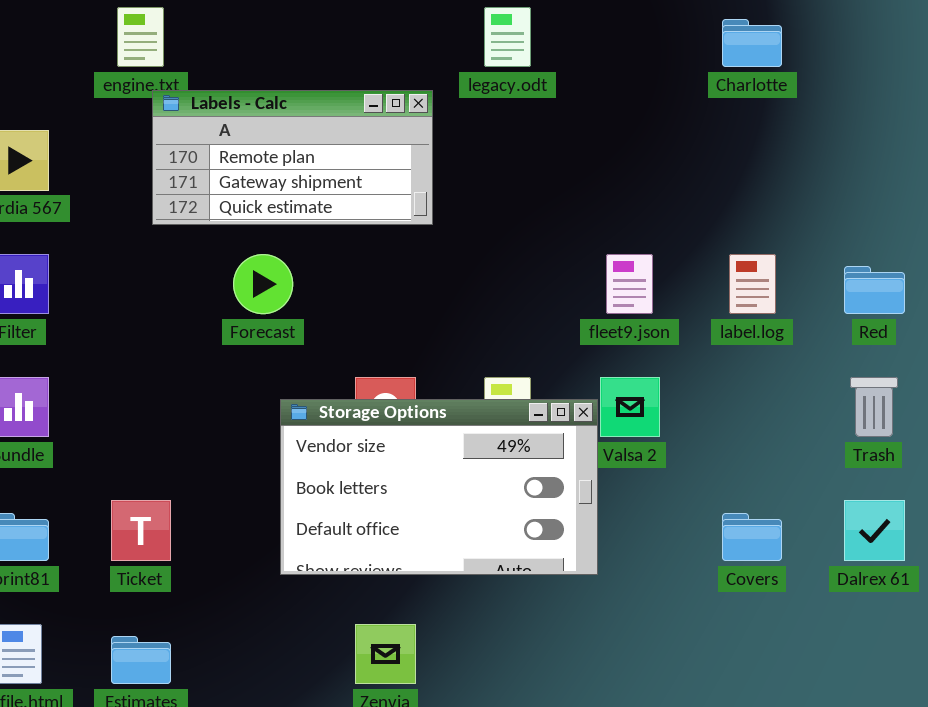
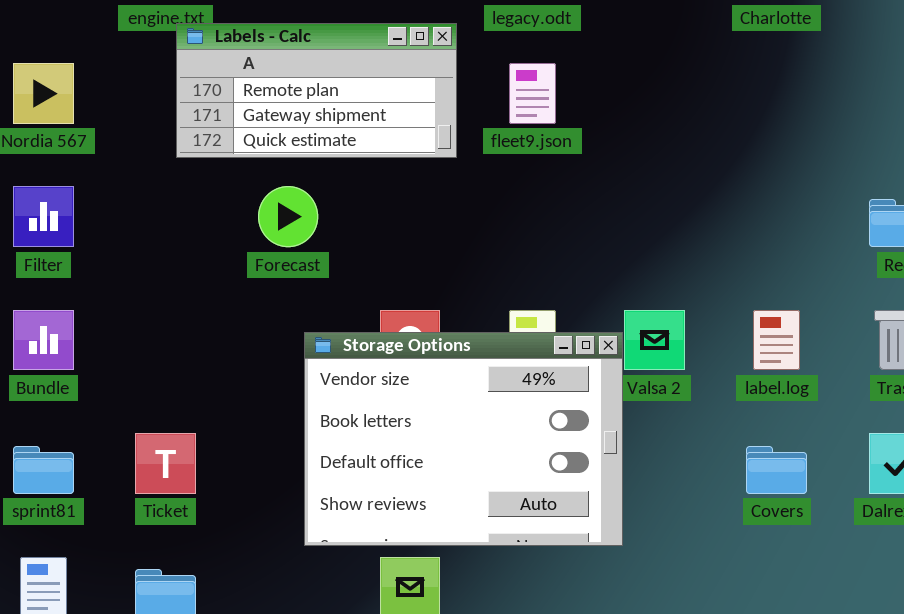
fleet9.json: [606,254,653,314] -> [509,63,556,124], moved
label.log: [729,254,776,314] -> [753,310,800,370], moved
Storage Options: [280,399,598,575] -> [304,332,623,546], resized

